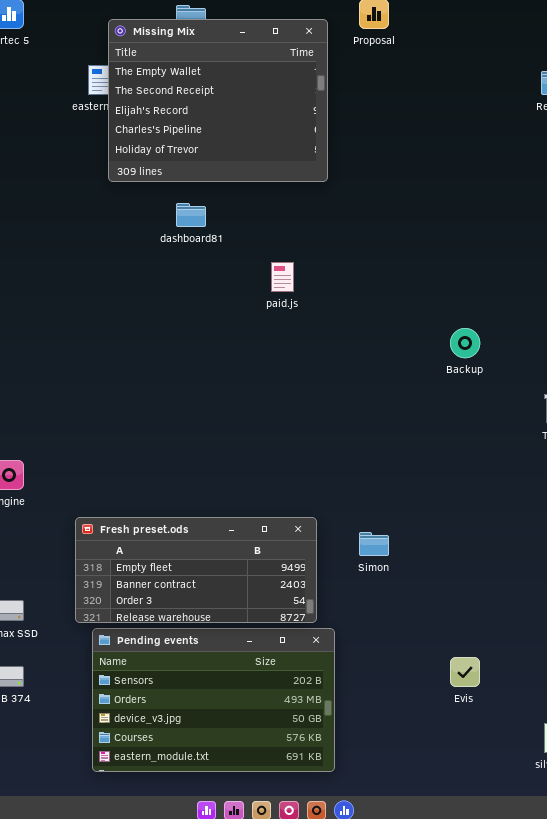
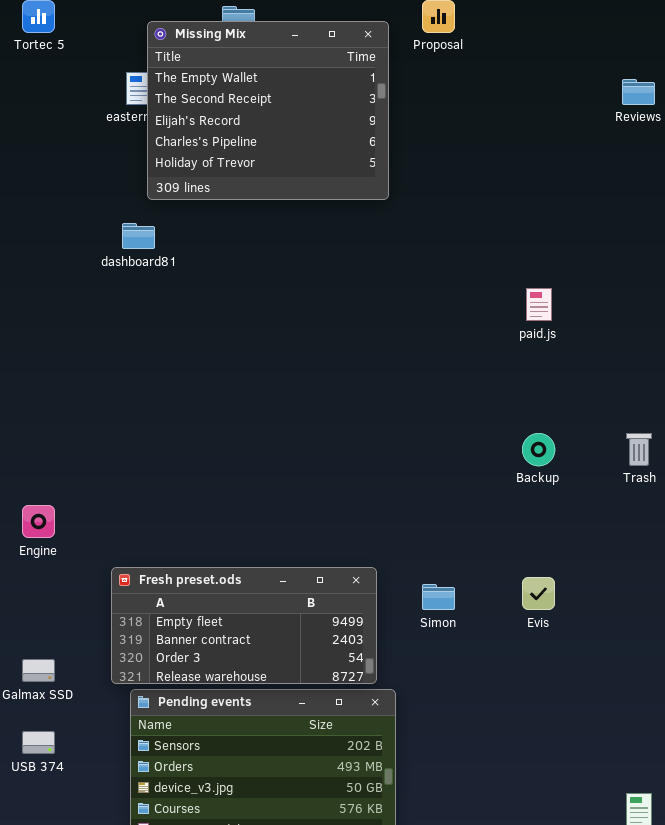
dashboard81: [176,203,206,227] -> [122,223,155,249], moved
paid.js: [271,262,294,292] -> [526,288,552,321], moved
Backup: [450,328,480,358] -> [522,433,555,466], moved
Evis: [450,657,480,687] -> [522,577,555,610], moved

